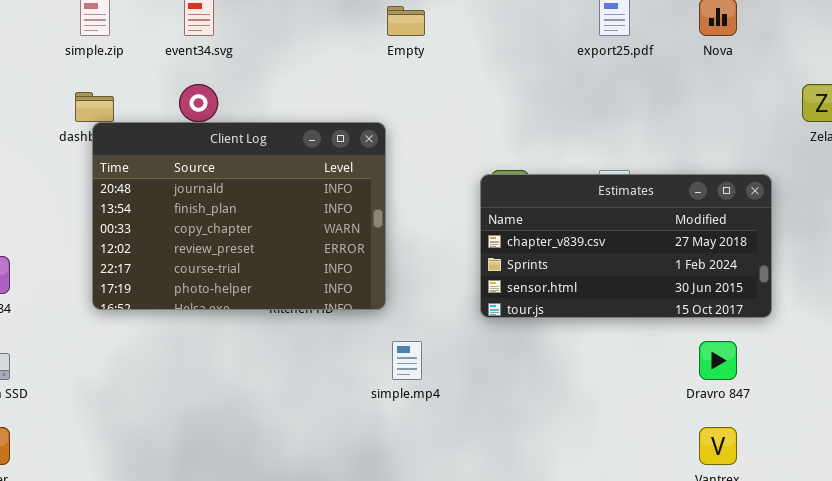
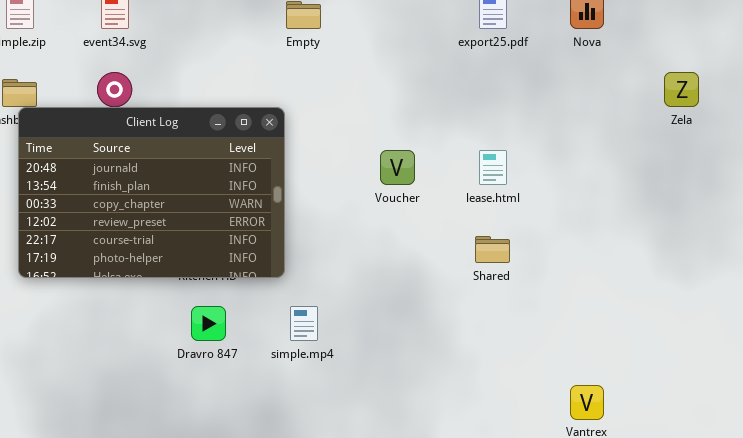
Estimates: [480,174,772,318] -> none, closed
Dravro 847: [699,341,737,380] -> [191,306,226,341], moved

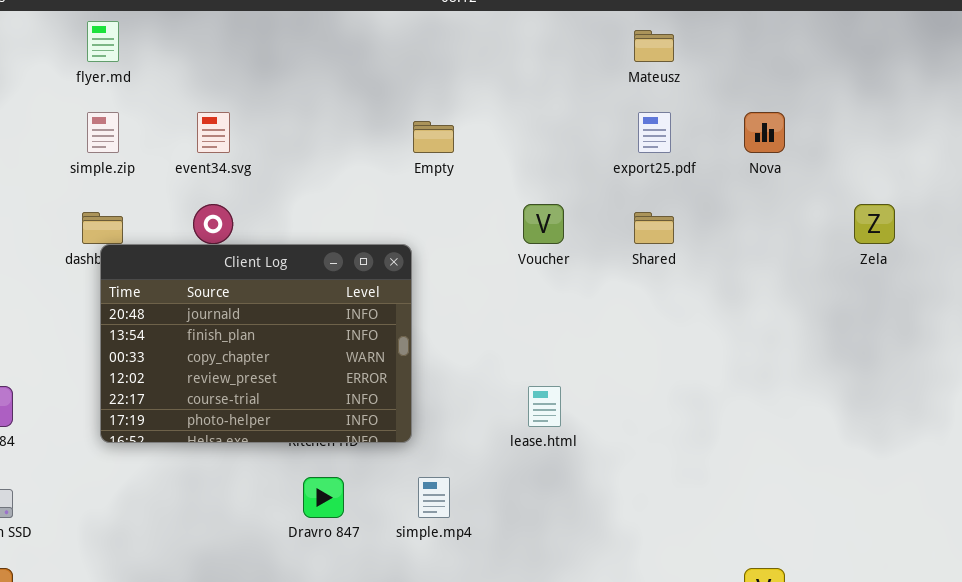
Voucher: [380,150,415,185] -> [523,204,564,244], moved
lease.html: [479,150,507,185] -> [528,386,561,427], moved
Shared: [475,236,510,263] -> [634,212,674,244], moved

